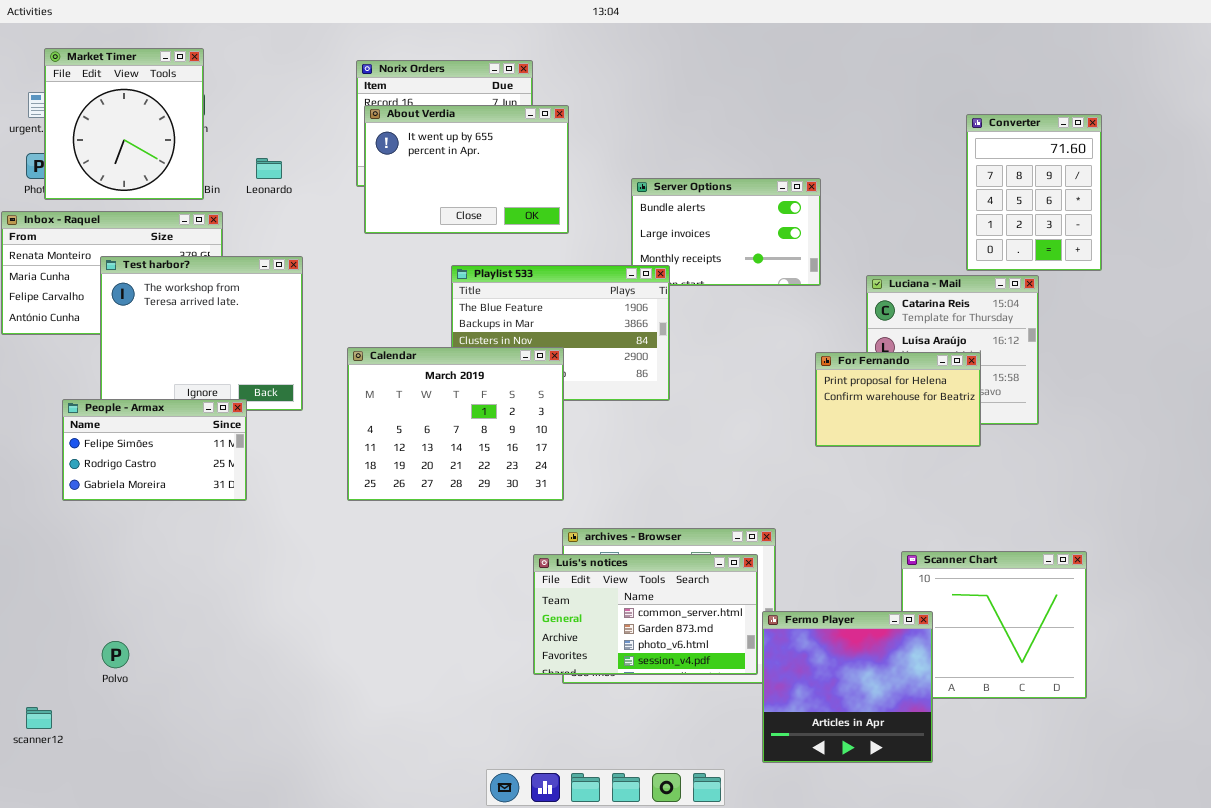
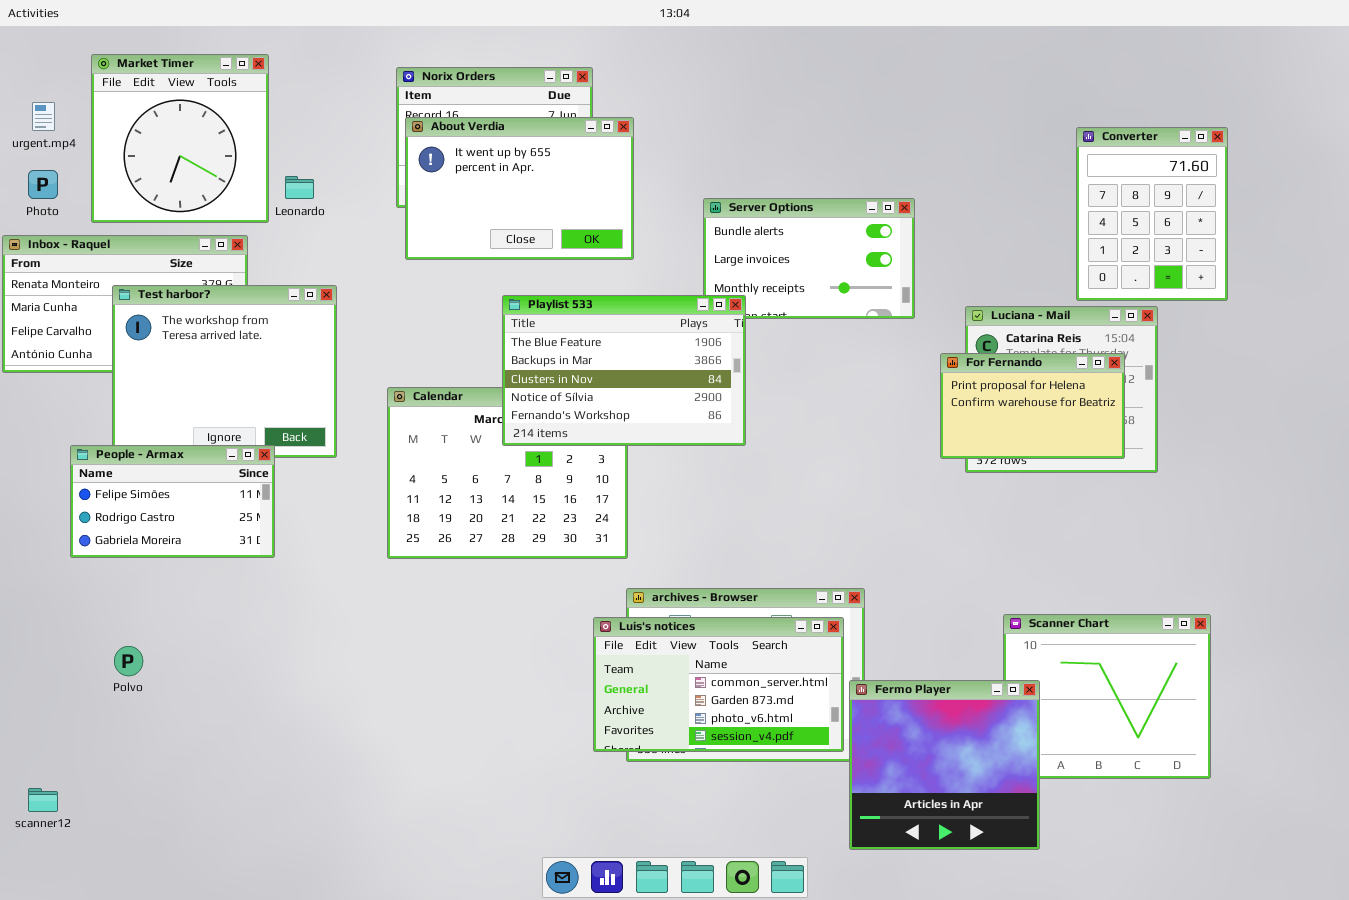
Market Timer: [44,48,204,200] -> [91,54,269,223], moved
Playlist 533: [451,265,670,401] -> [502,295,746,446], raised
For Fernando: [815,352,981,447] -> [940,353,1125,459], moved
Polvo: [102,641,129,668] -> [114,646,143,676], moved

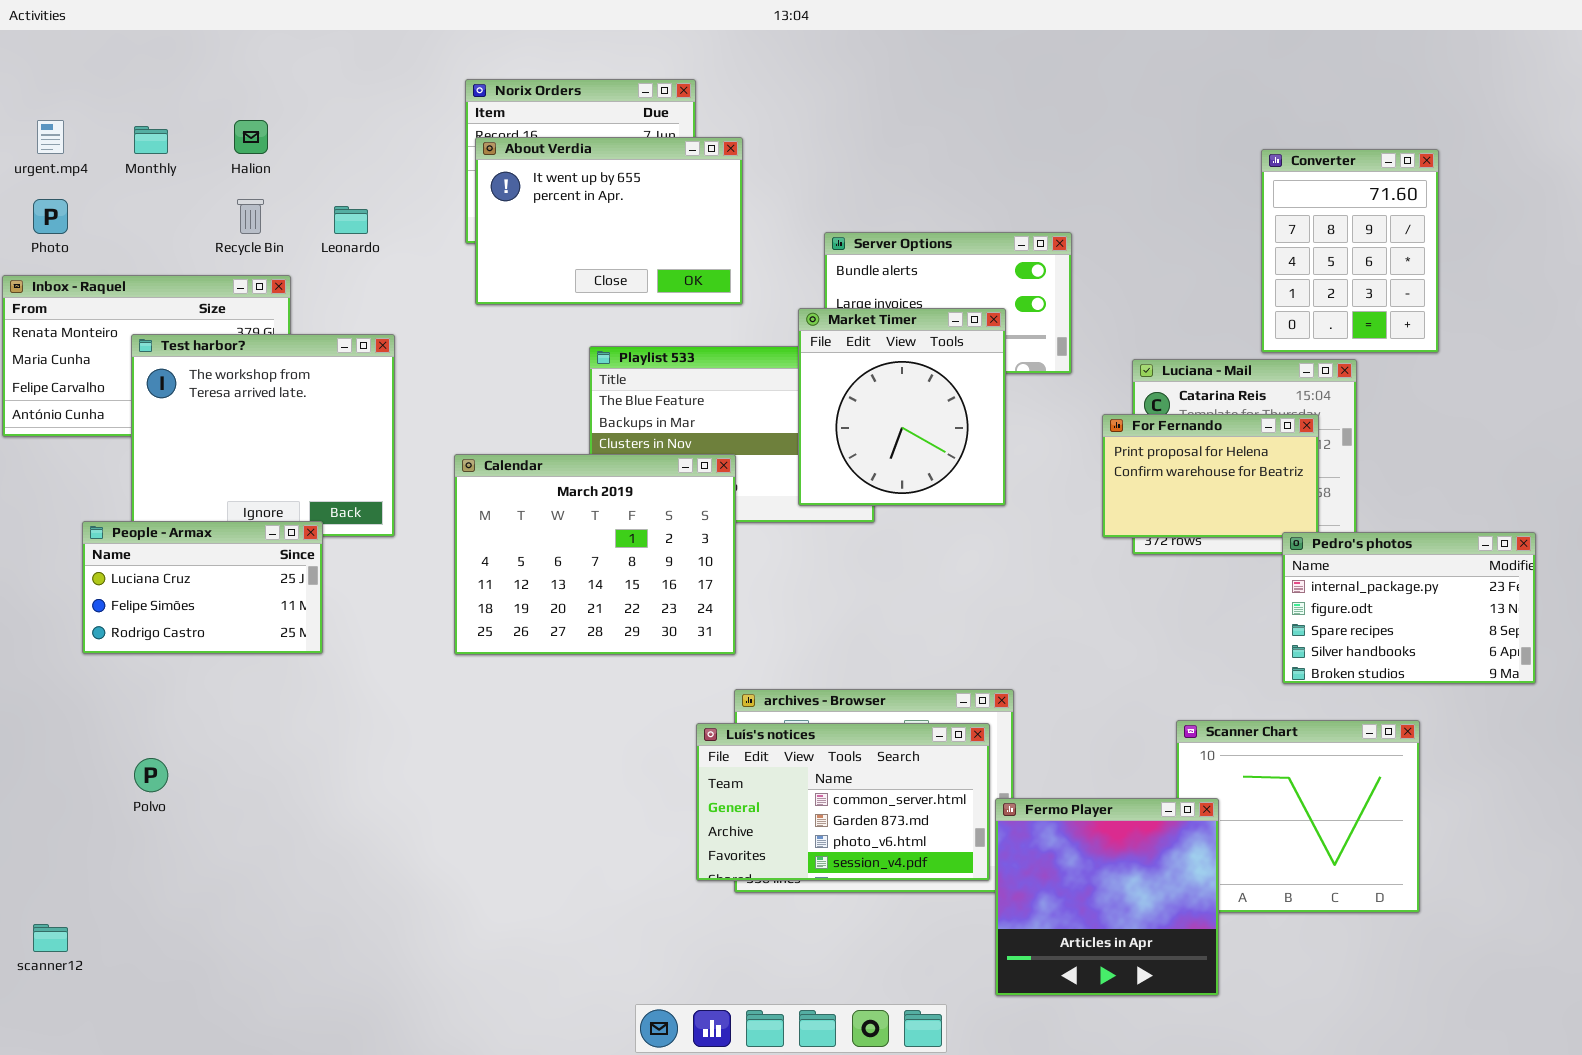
Market Timer: [91,54,269,223] -> [798,308,1006,506], moved
Calendar: [387,387,628,559] -> [454,454,736,655], raised
People - Armax: [70,445,275,558] -> [82,521,323,654], scrolled up 1 row
Pedro's photos: none -> [1282,532,1536,684], opened

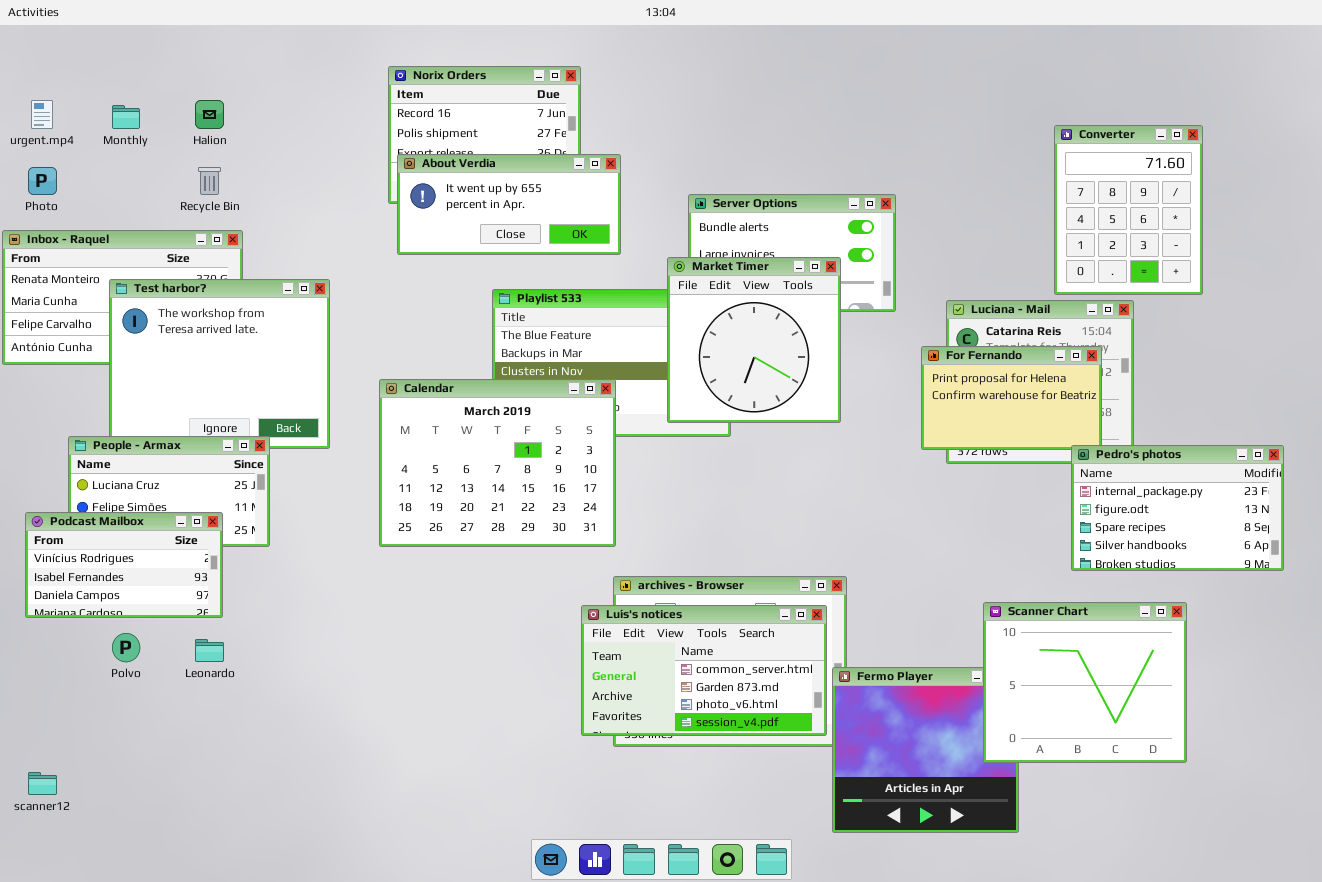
About Verdia: [475,137,743,305] -> [397,154,621,255], resized
Leonardo: [334,206,368,234] -> [195,639,224,662], moved
Podcast Mailbox: none -> [25,512,223,618], opened
Scanner Chart: [1176,720,1420,913] -> [983,602,1187,763], raised

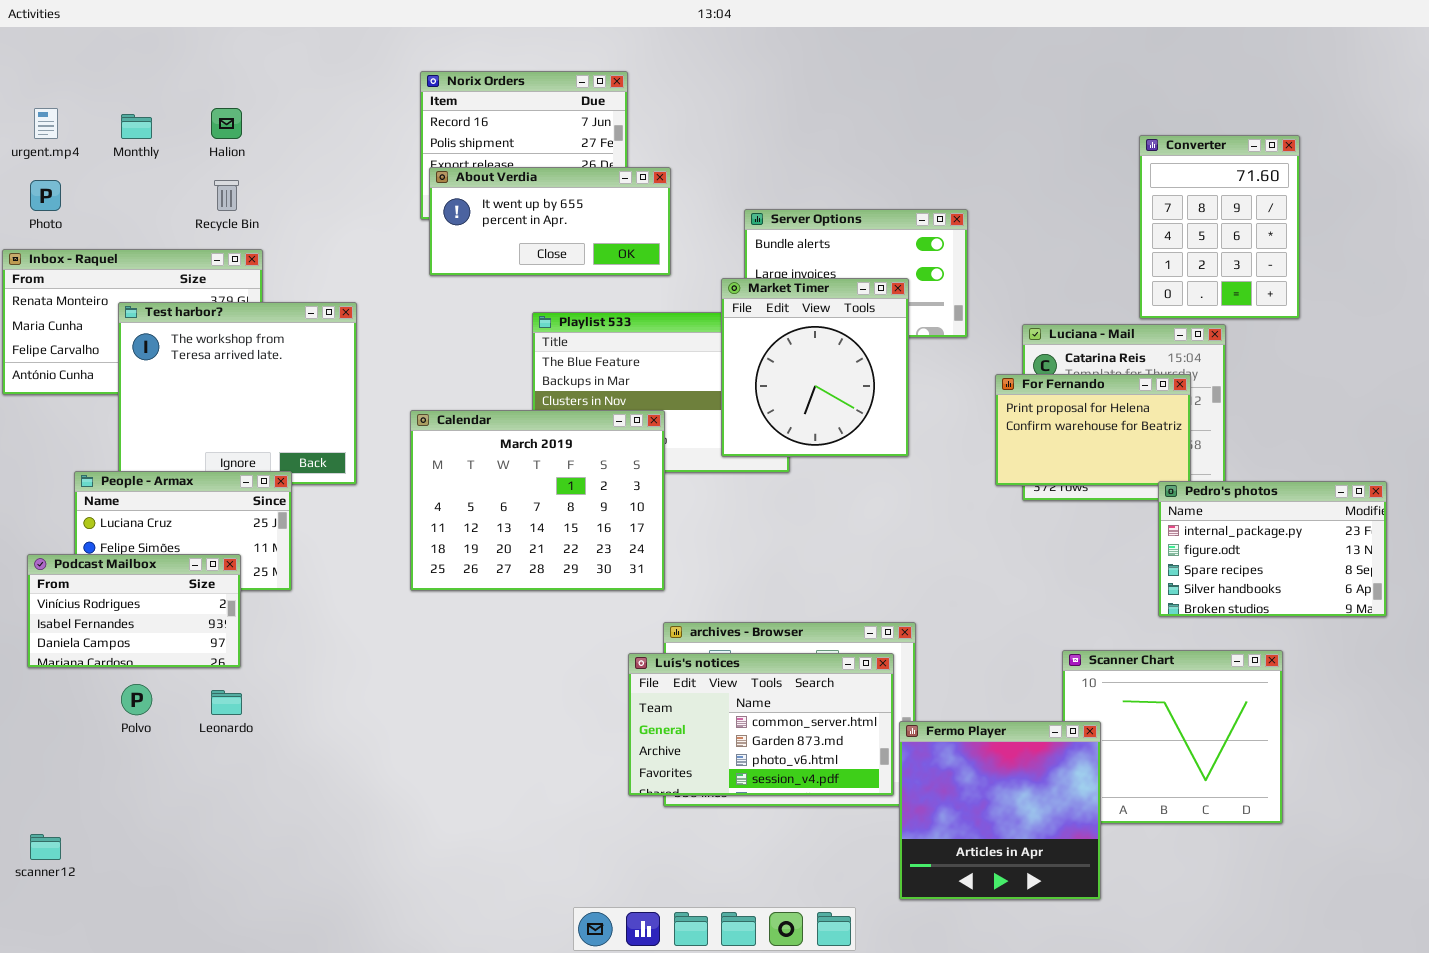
Fermo Player: [832,667,1019,833] -> [899,721,1101,900], raised

